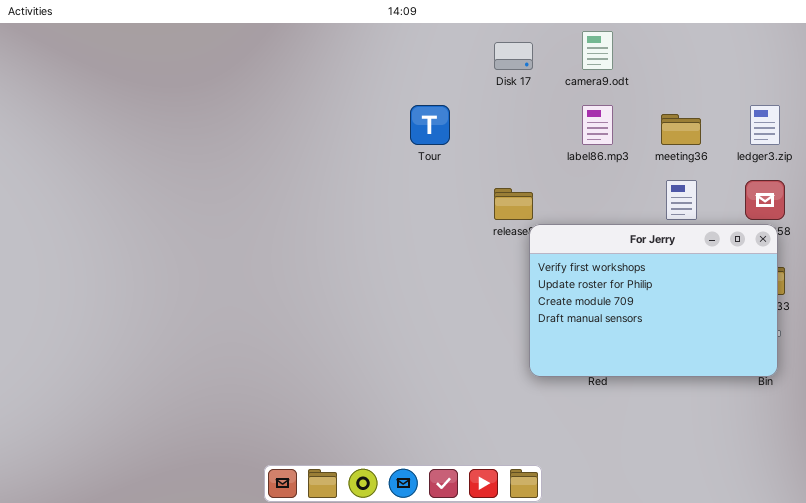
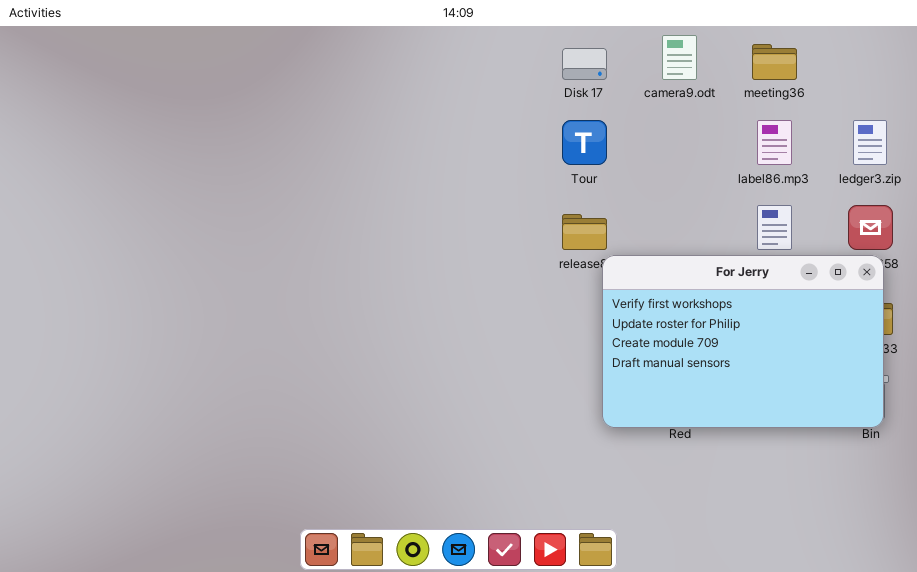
Tour: [410,105,450,145] -> [562,120,607,165], moved
label86.mp3: [582,105,613,145] -> [757,120,792,165], moved
meeting36: [661,114,701,145] -> [752,44,797,80], moved

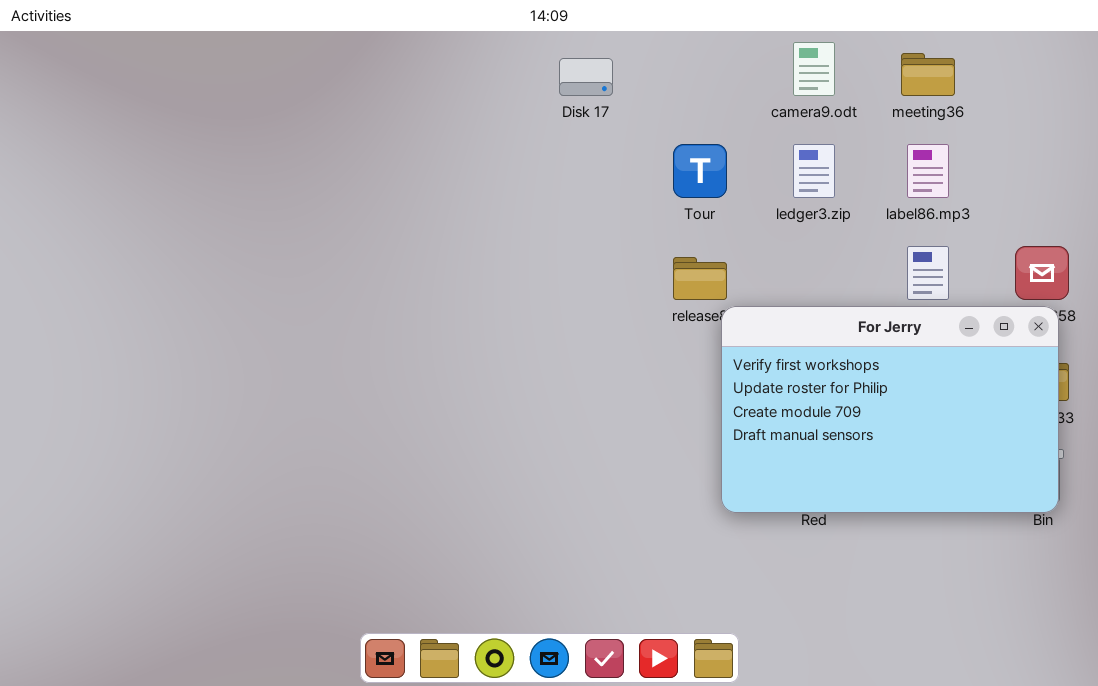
Disk 17: [562,48,607,80] -> [559,58,613,96], moved
ledger3.zip: [853,120,887,165] -> [793,144,835,198], moved

